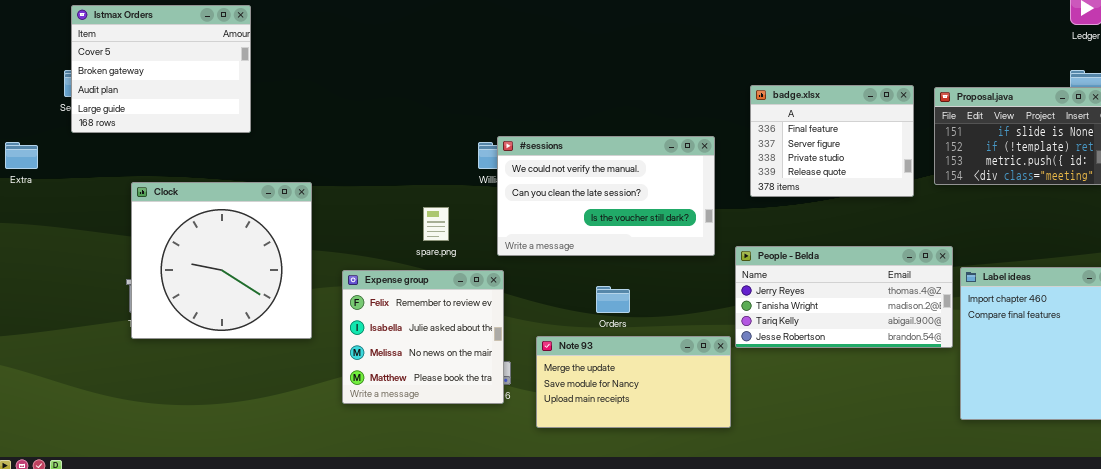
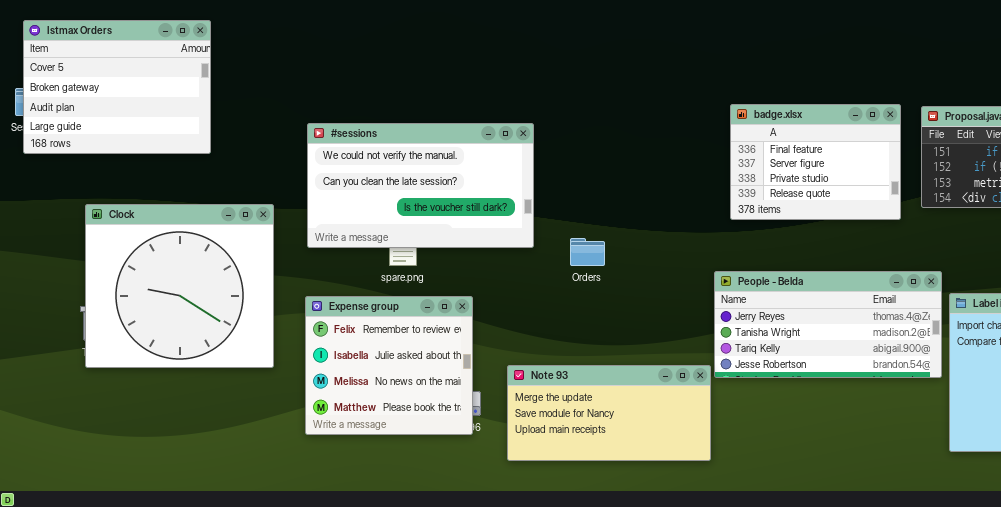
#sessions: [497,136,715,256] -> [307,123,534,248], moved
Orders: [596,286,630,313] -> [570,238,605,266], moved

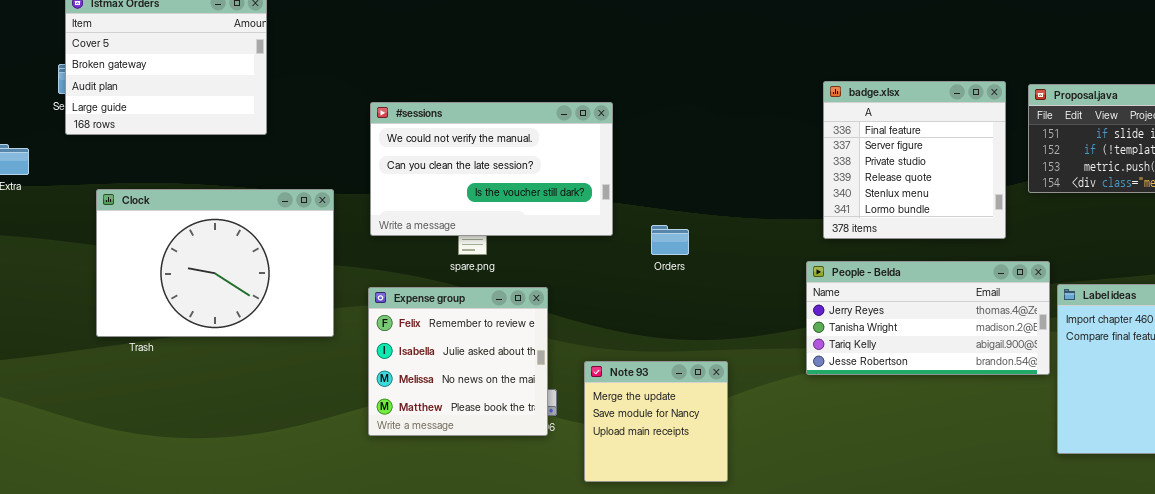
badge.xlsx: [730,104,901,220] -> [823,81,1006,239], resized
Clock: [85,204,274,368] -> [96,189,334,337], resized
Note 93: [507,365,711,461] -> [584,361,728,482], resized

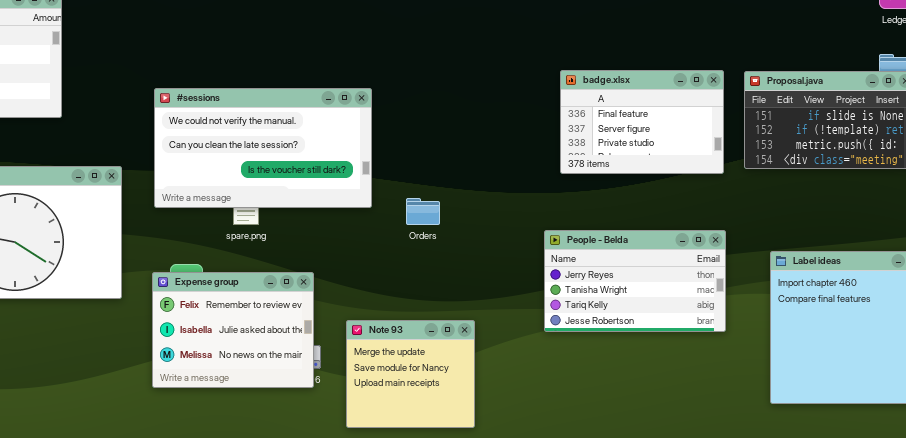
badge.xlsx: [823,81,1006,239] -> [560,70,724,174], resized
People - Belda: [806,261,1050,375] -> [544,230,726,332], resized
Expense group: [368,287,548,436] -> [152,272,314,388], resized

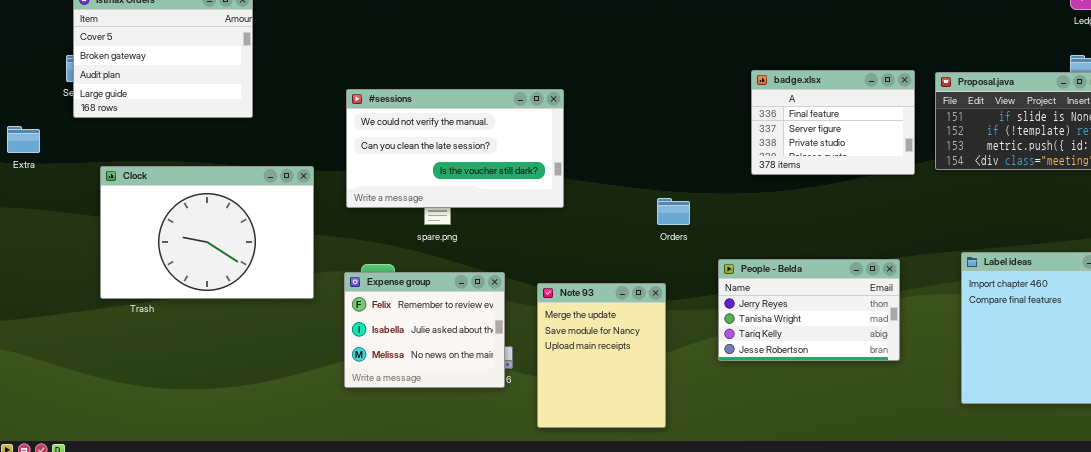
Orders: [406,198,440,225] -> [657,198,690,225], moved
People - Belda: [544,230,726,332] -> [718,259,900,361], moved
Note 93: [346,320,475,428] -> [537,283,666,428], resized

